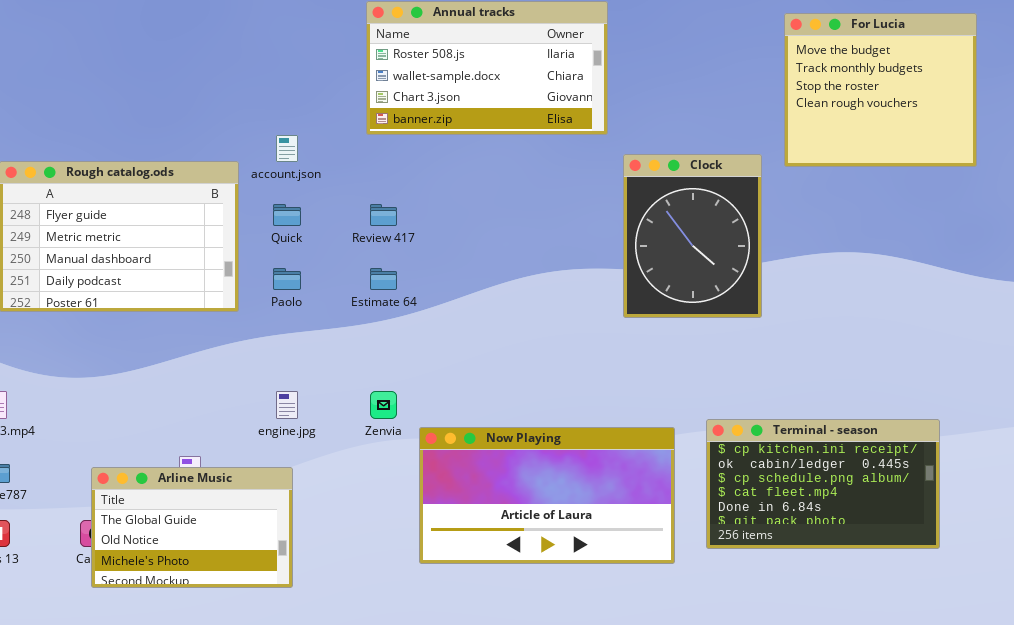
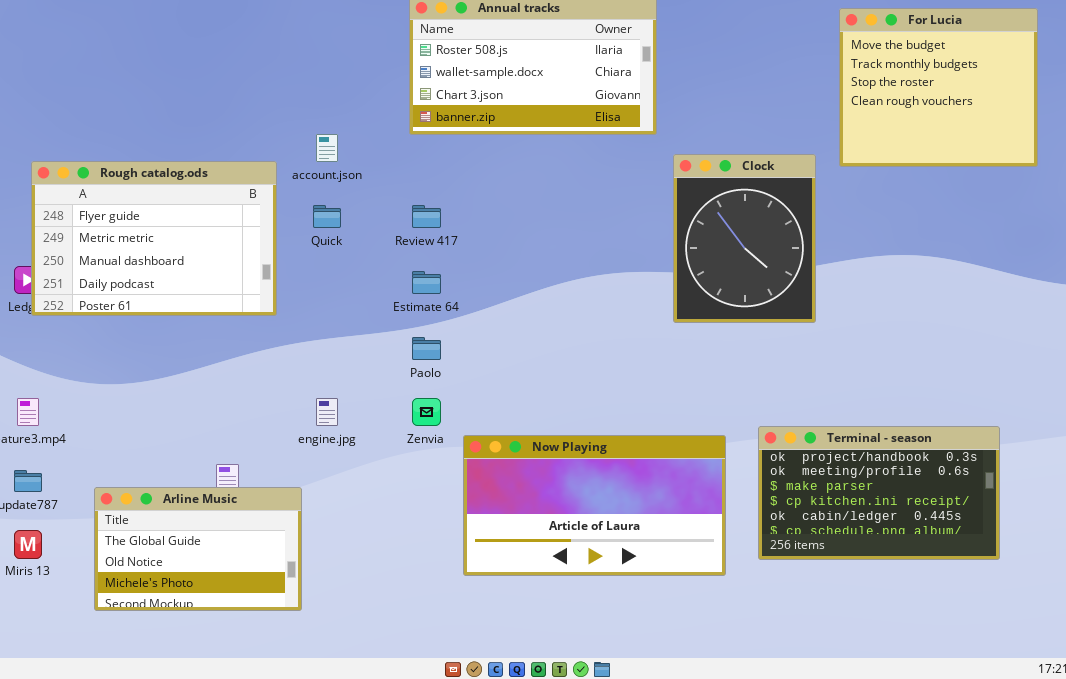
Paolo: [273,268,301,290] -> [412,337,441,360], moved
Terminal - season: [706,419,940,549] -> [758,426,1000,560], scrolled up 3 rows
Arline Music: [91,467,293,588] -> [94,487,302,611], moved

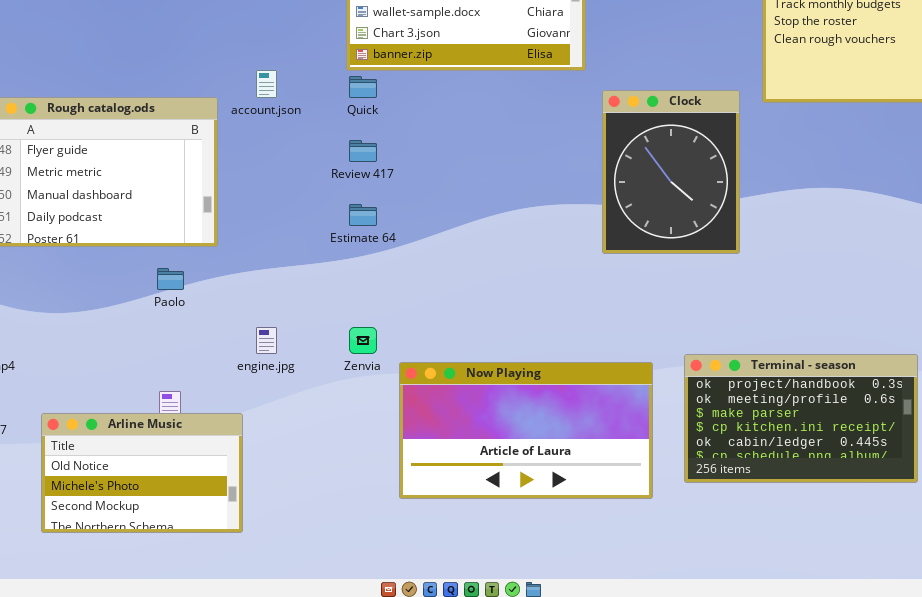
Quick: [313,205,341,228] -> [349,76,377,98], moved
Paolo: [412,337,441,360] -> [157,268,184,290], moved
Arline Music: [94,487,302,611] -> [41,413,243,533], scrolled down 1 row

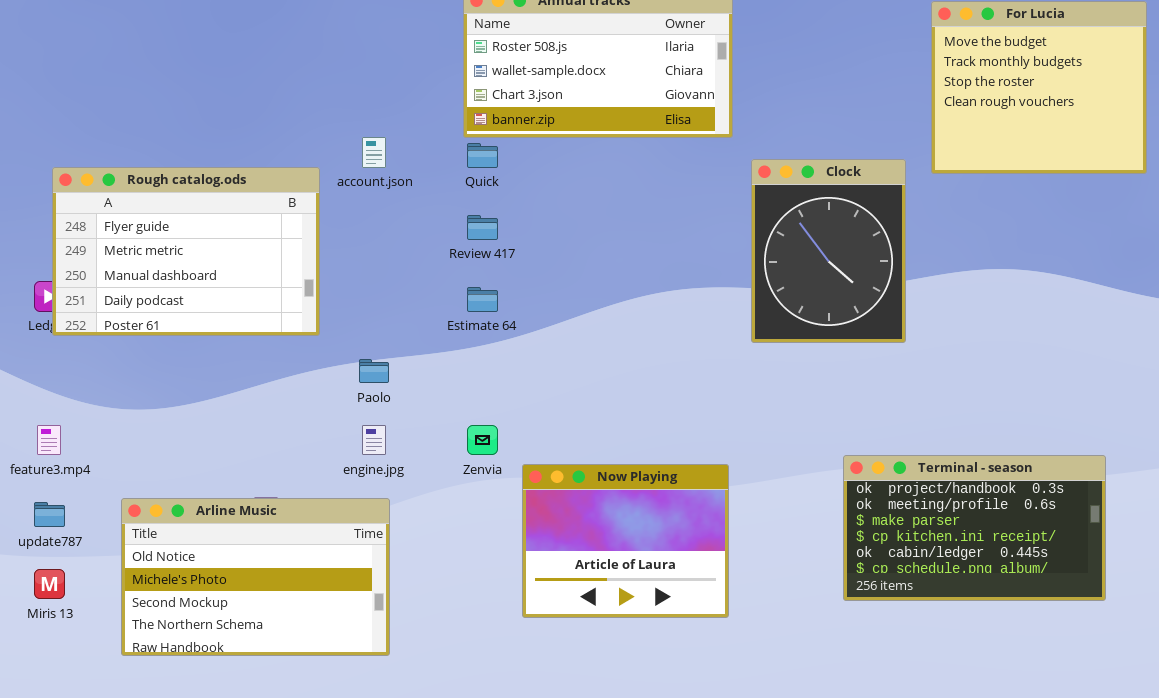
Paolo: [157,268,184,290] -> [359,359,389,383], moved
Now Playing: [399,362,653,499] -> [522,464,729,618], resized
Arline Music: [41,413,243,533] -> [121,498,390,656], resized

